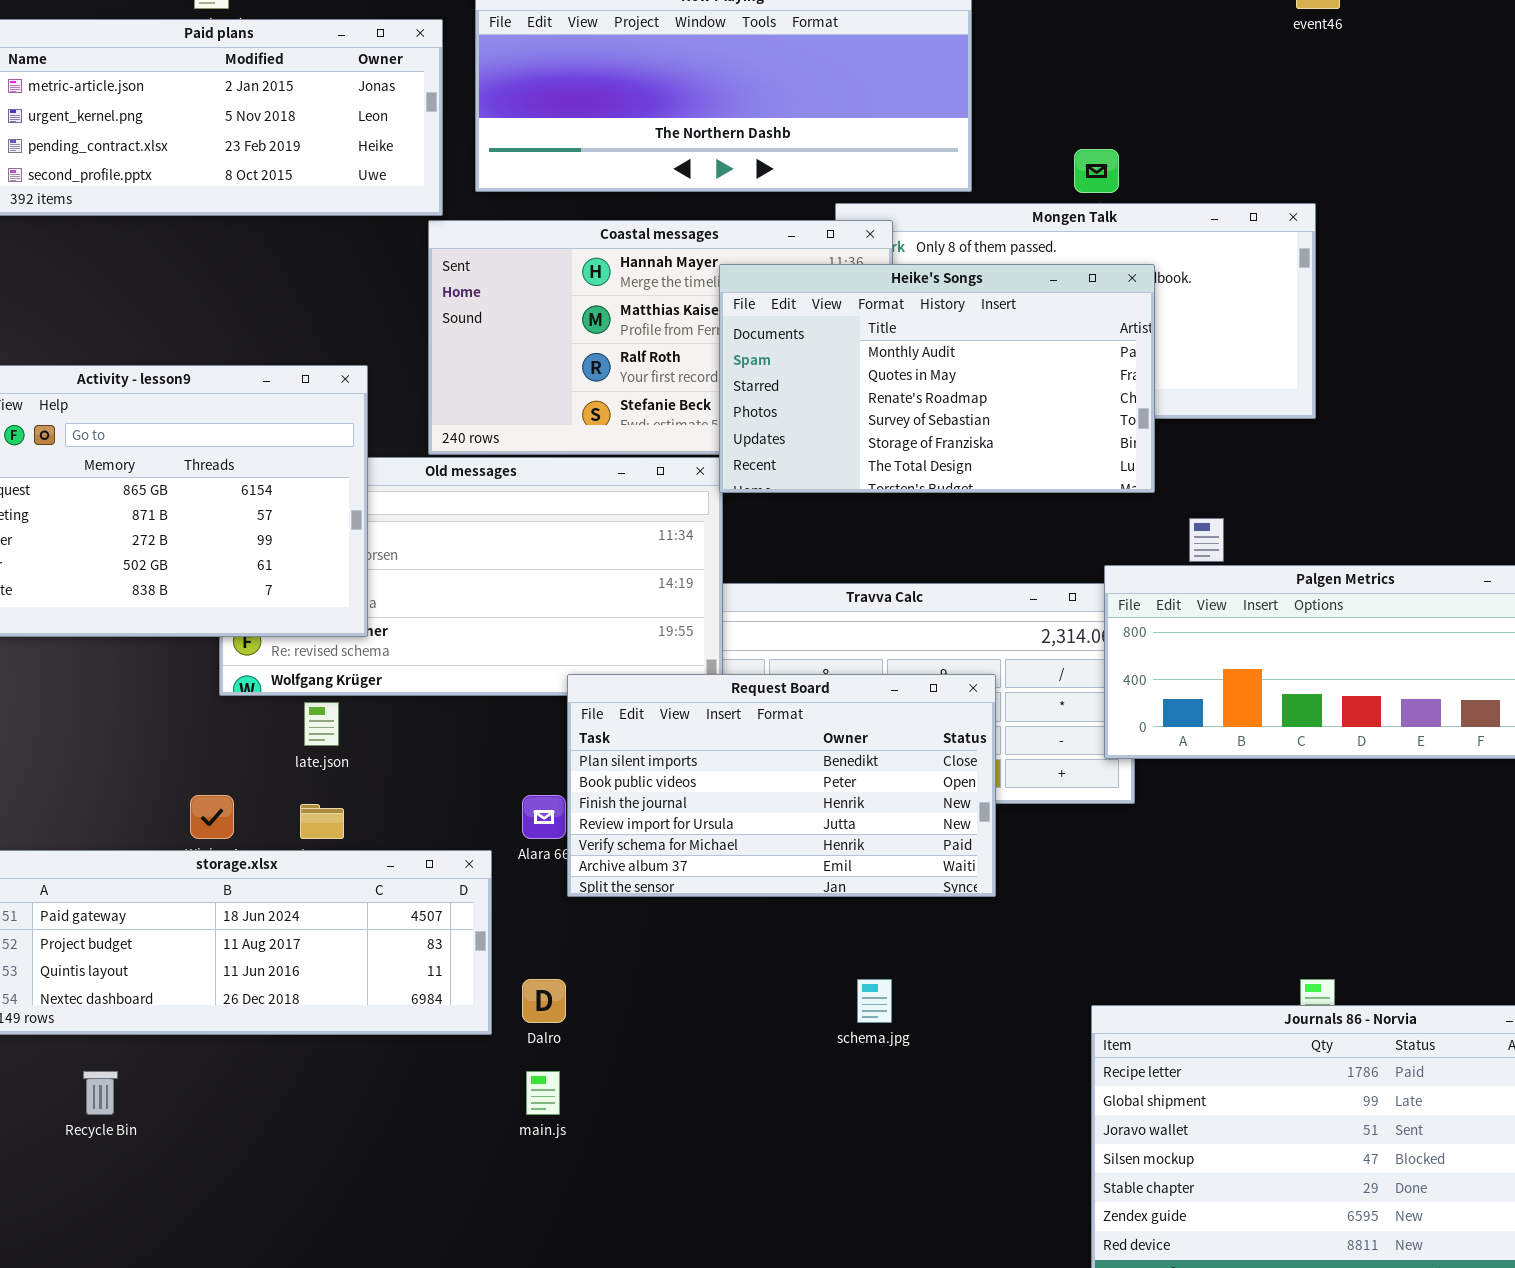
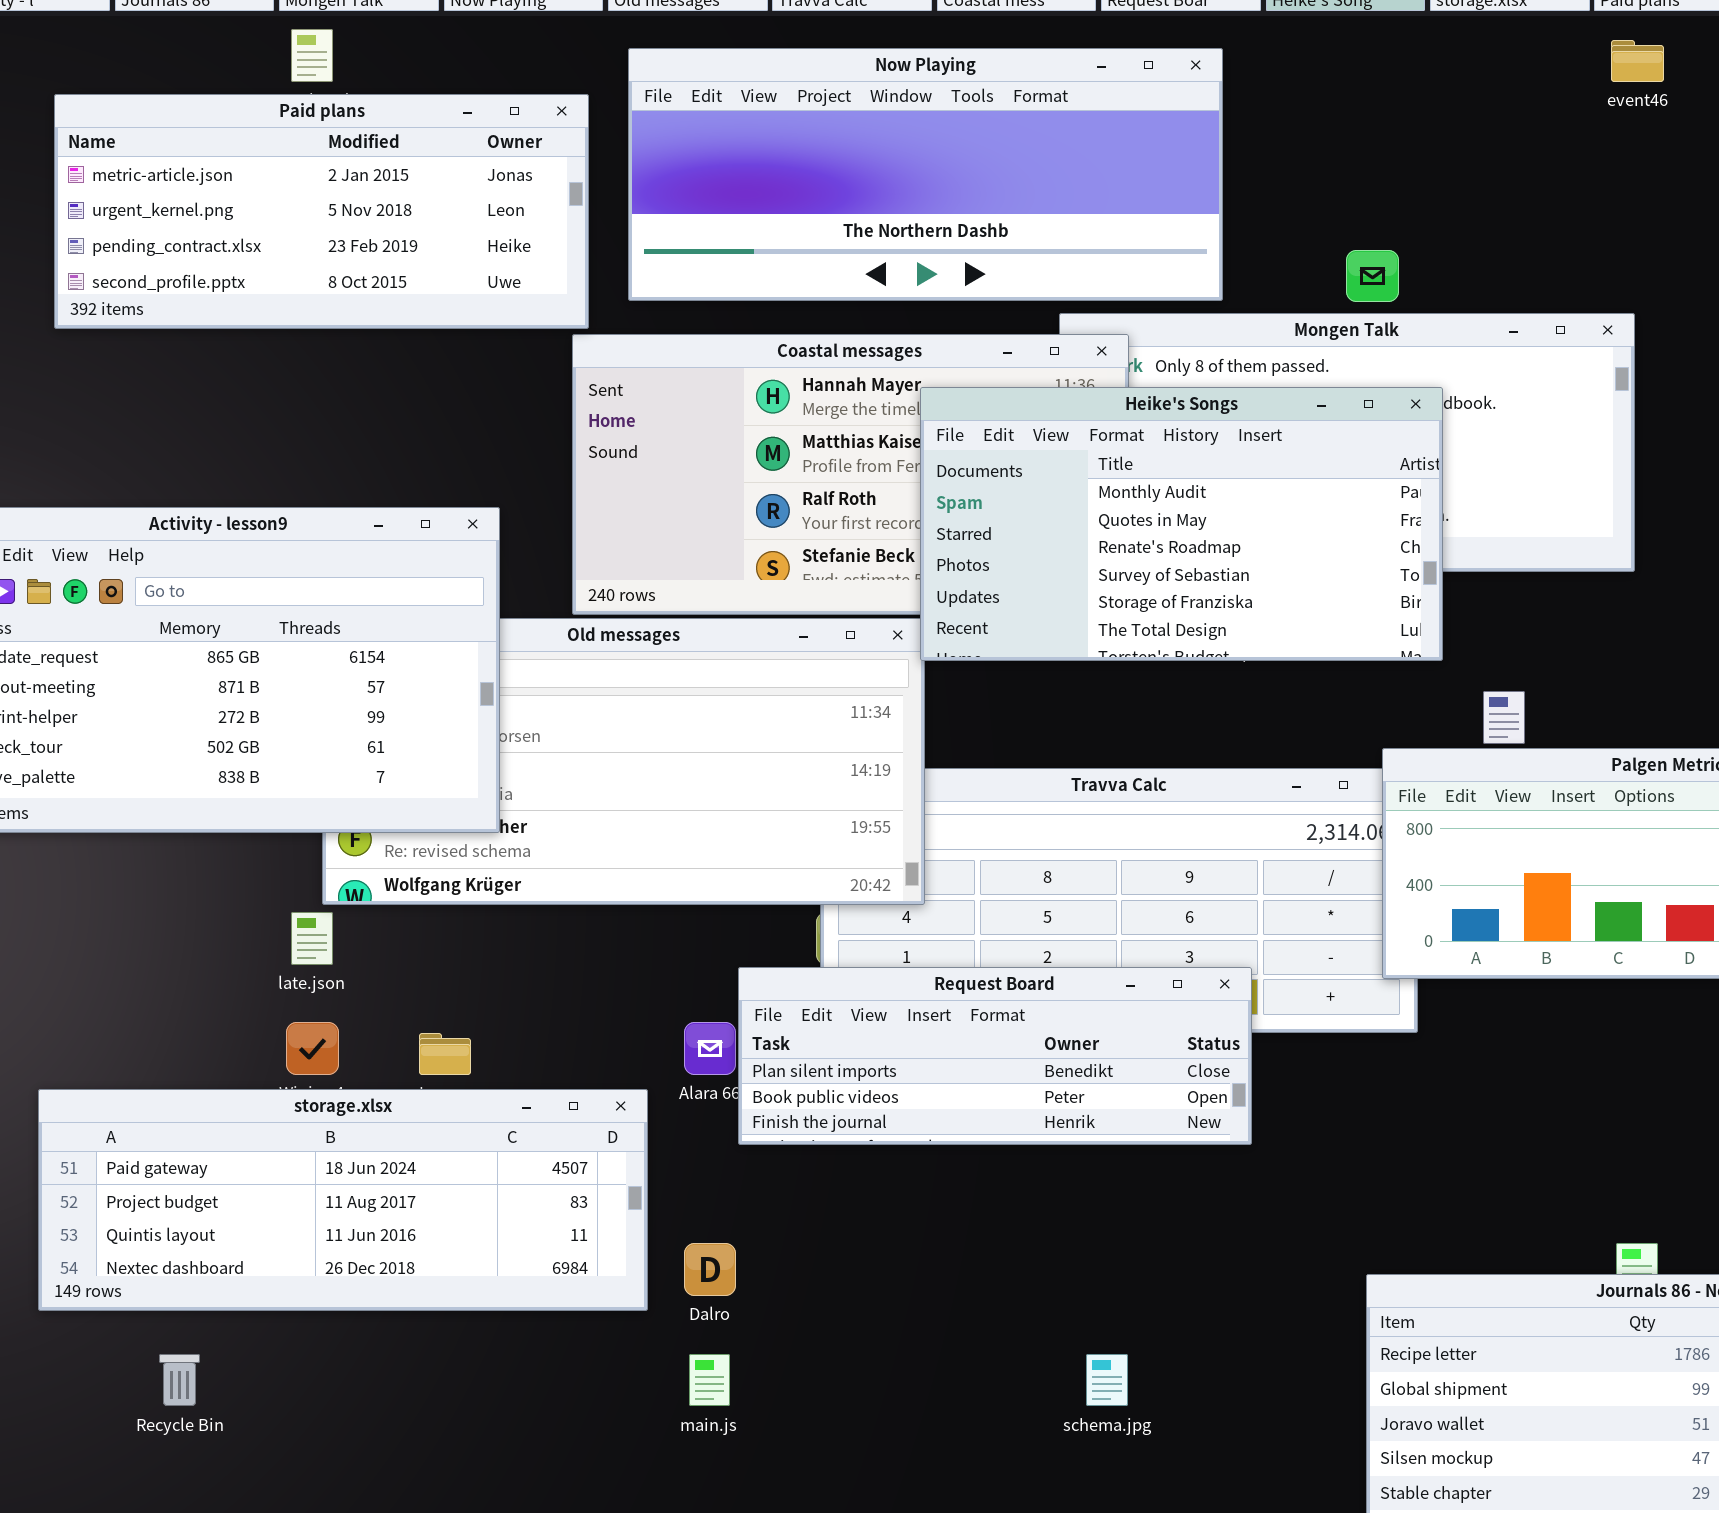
Request Board: [567,674,996,897] -> [738,967,1252,1145], resized
late.json: [304,702,339,746] -> [291,912,333,965], moved
schema.jpg: [857,979,892,1023] -> [1086,1354,1128,1406], moved

